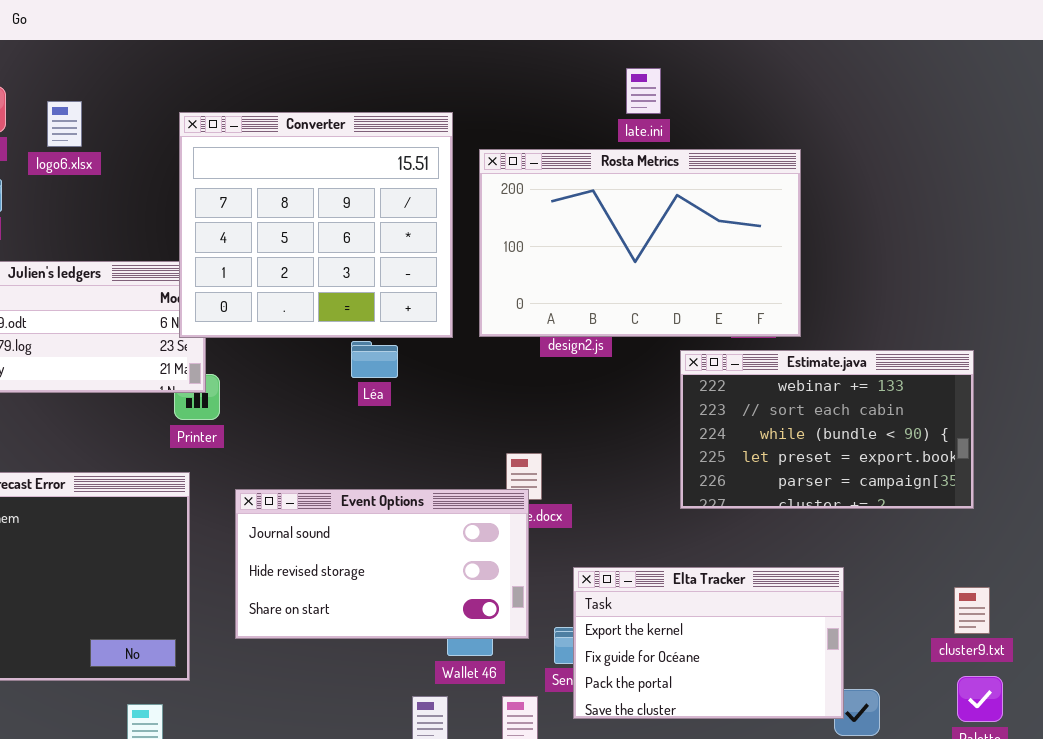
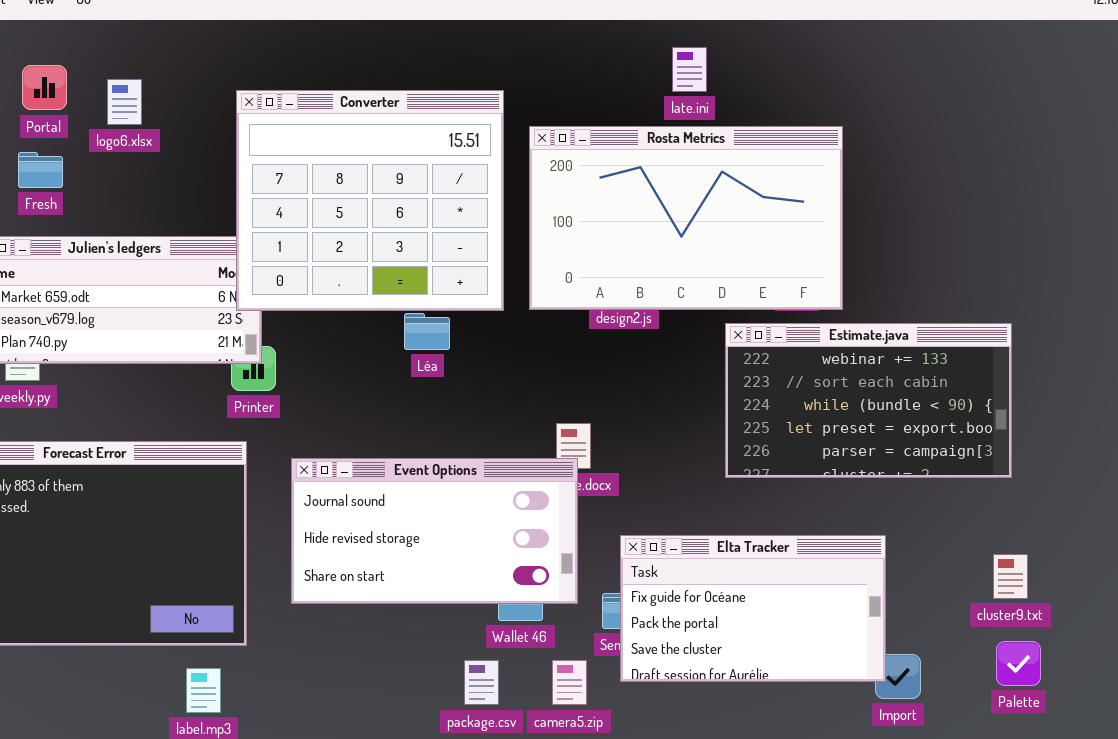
Elta Tracker: [573,567,844,719] -> [620,535,886,682], scrolled down 1 row

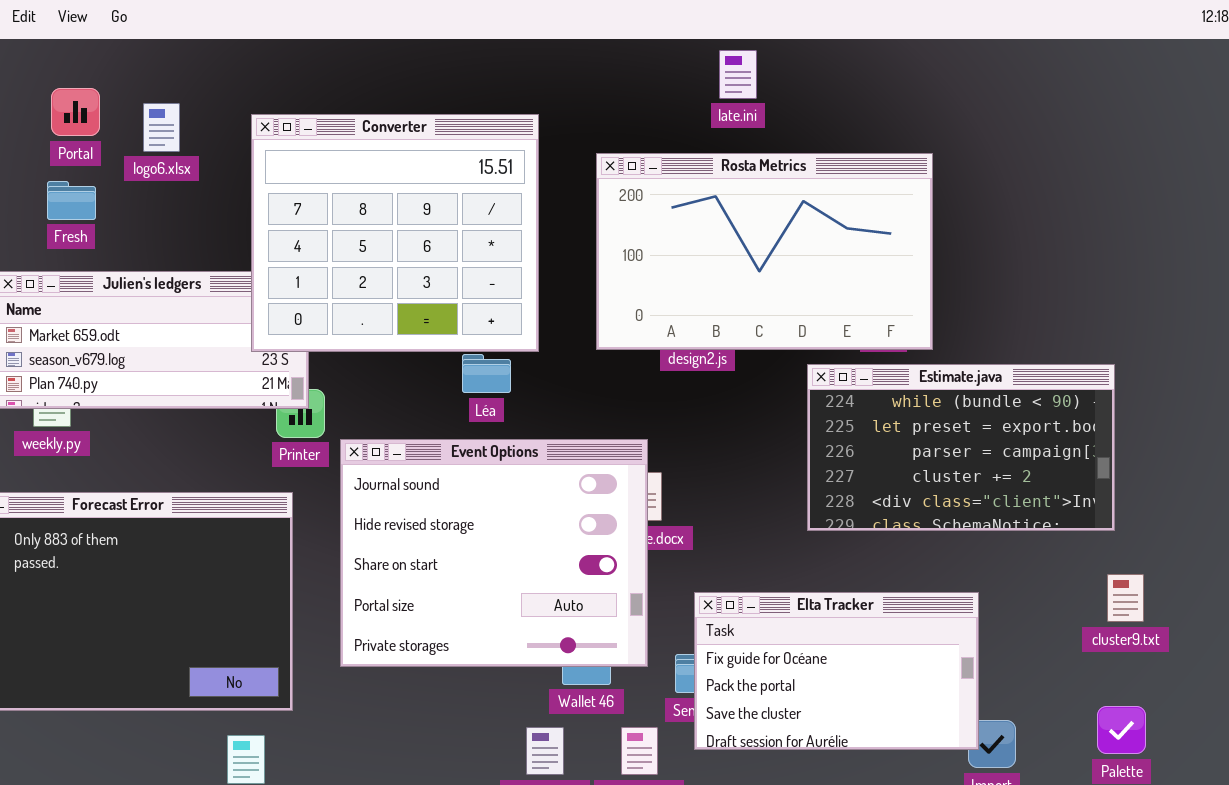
late.ini: [672,47,707,92] -> [719,50,757,99], moved
Converter: [236,90,504,311] -> [251,114,539,352], moved
Estimate.java: [725,323,1012,478] -> [807,364,1115,531], scrolled down 2 rows
Event Options: [291,458,578,604] -> [340,439,648,667], resized
cluster9.txt: [993,554,1028,599] -> [1107,574,1144,622], moved

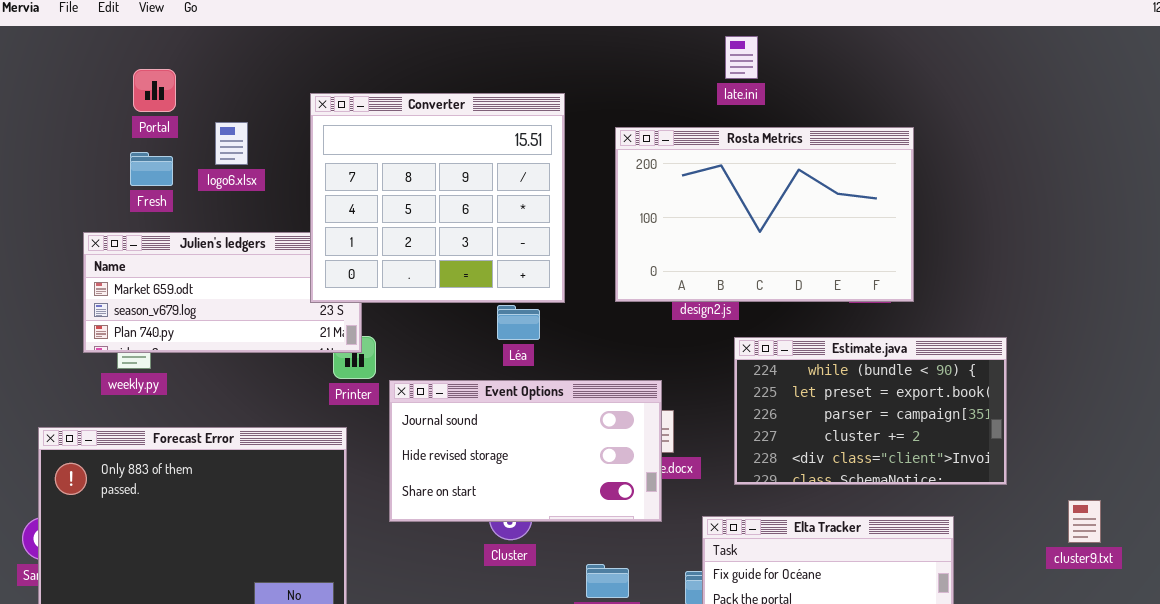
logo6.xlsx: [143,103,180,152] -> [215,122,248,165], moved
Estimate.java: [807,364,1115,531] -> [734,337,1007,485], moved
Event Options: [340,439,648,667] -> [389,380,662,522], resized

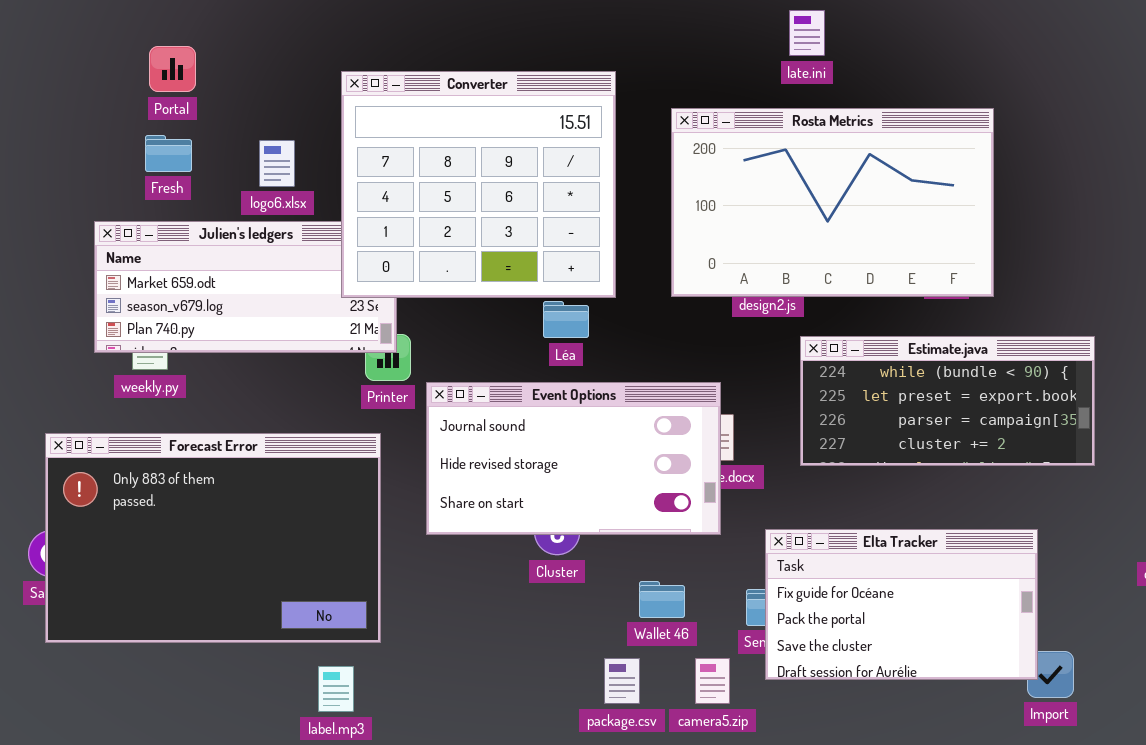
logo6.xlsx: [215,122,248,165] -> [259,140,295,187], moved
Estimate.java: [734,337,1007,485] -> [800,336,1095,466], resized

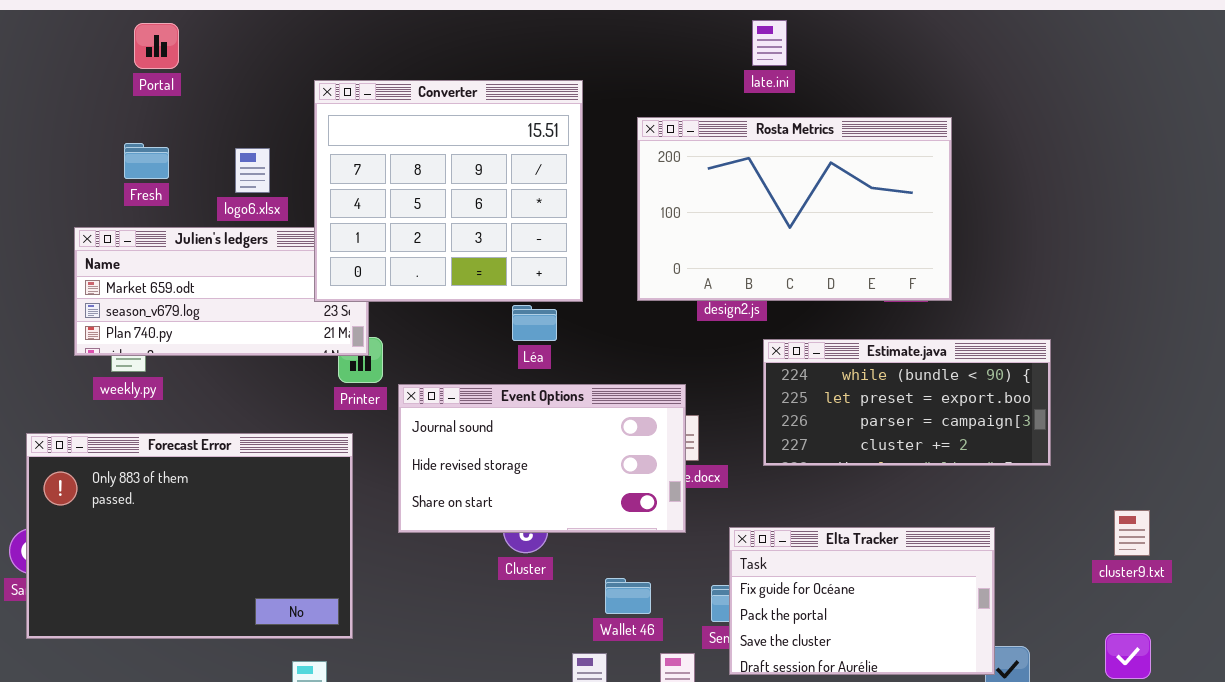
Portal: [149,46,196,92] -> [134,23,179,69], moved

